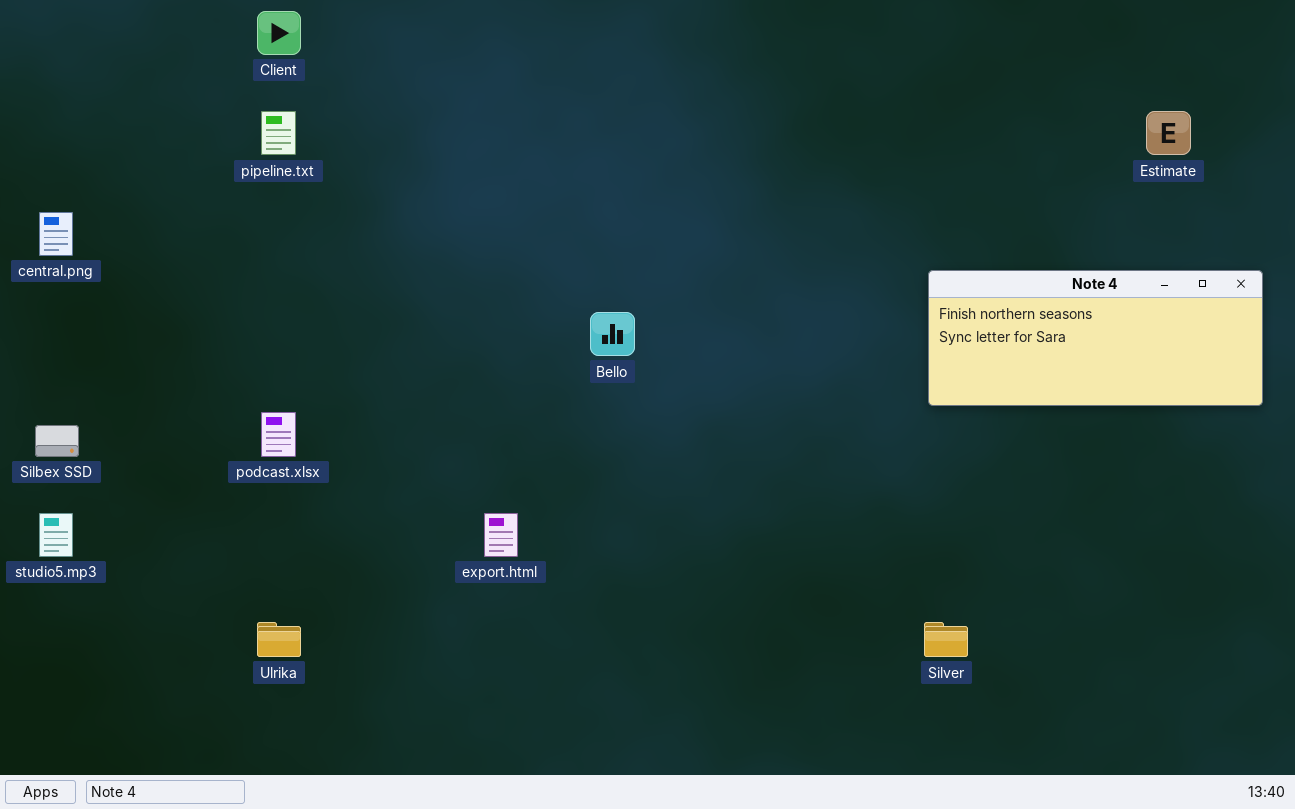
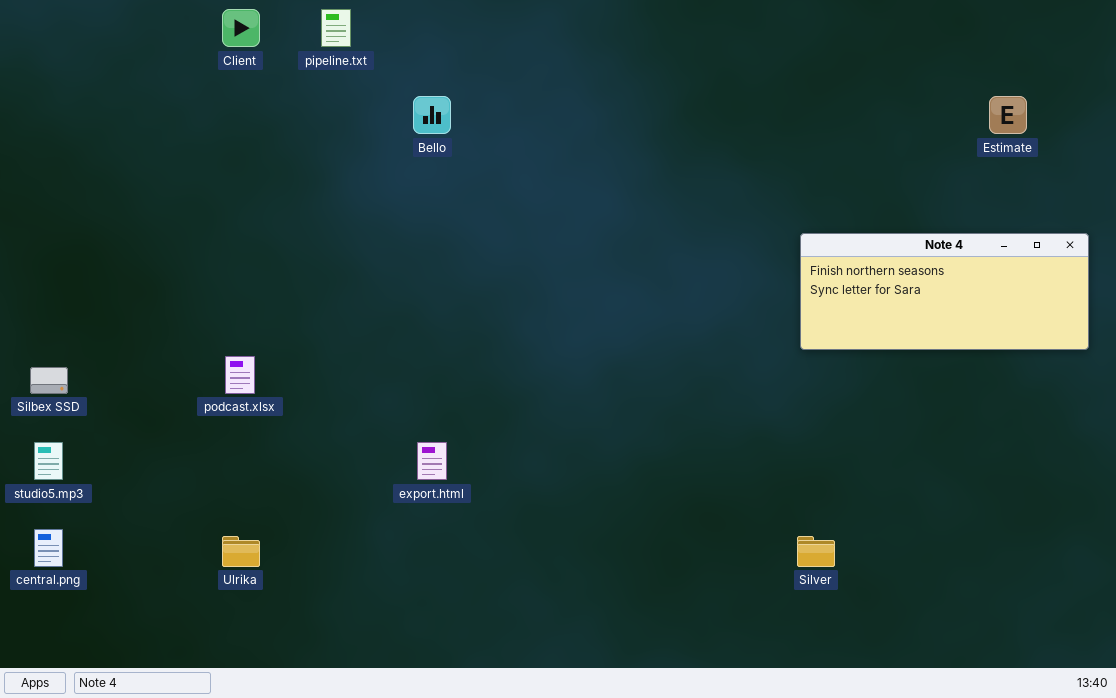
pipeline.txt: [261,111,296,155] -> [321,9,351,47], moved
central.png: [39,212,73,256] -> [34,529,63,567], moved
Bello: [590,312,635,356] -> [413,96,451,134], moved

